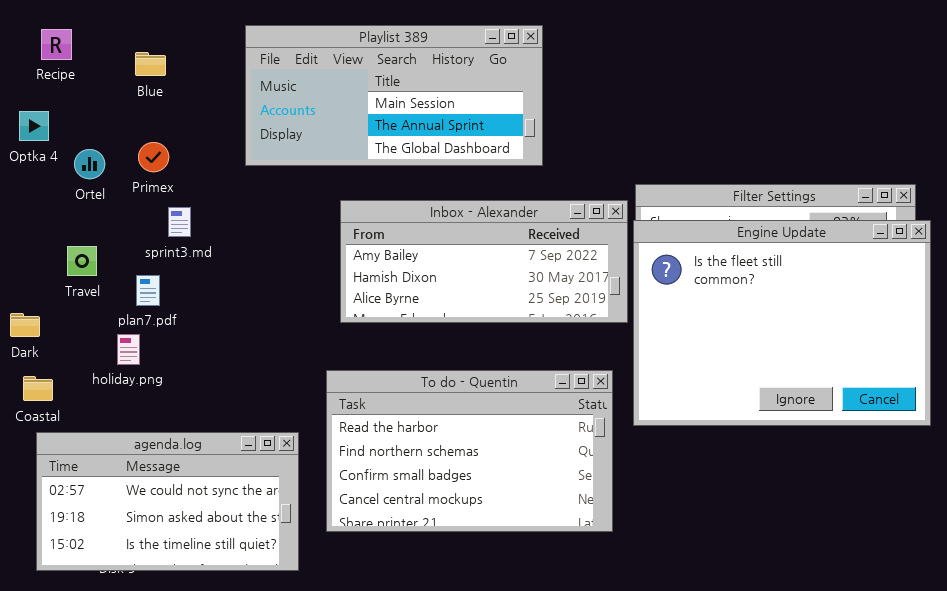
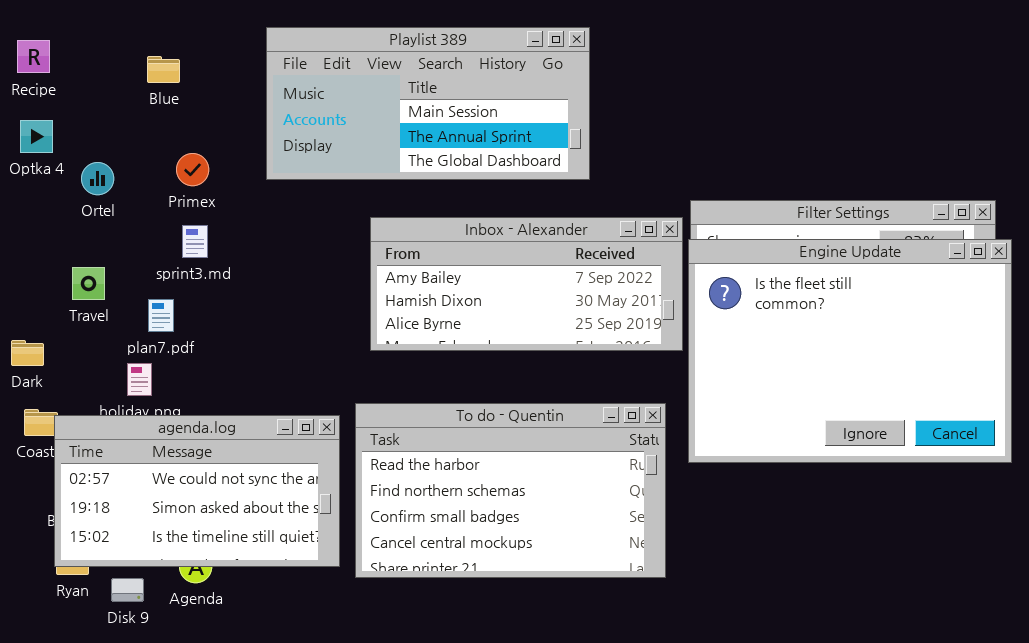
Recipe: [41,29,72,60] -> [17,40,50,73], moved
Primex: [138,142,169,172] -> [176,153,209,186], moved
agenda.log: [36,432,299,571] -> [54,415,340,567], moved

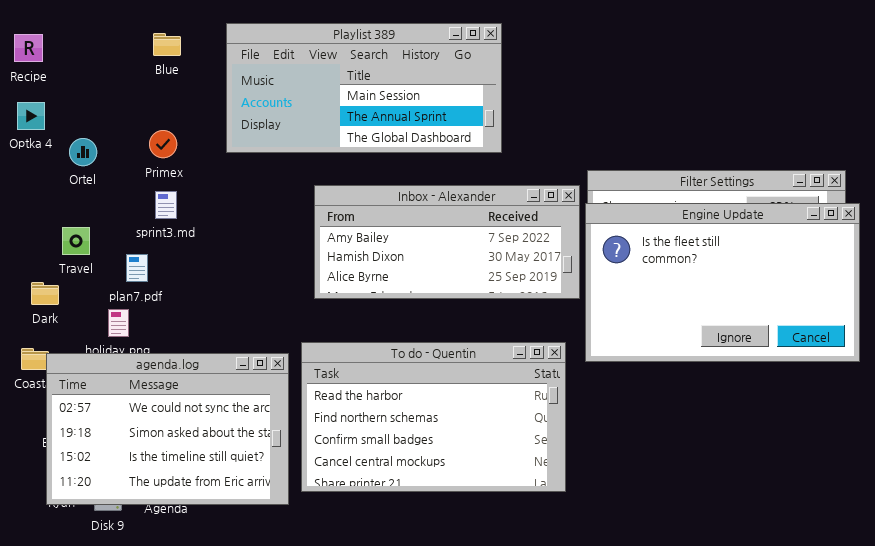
Blue: [147,56,180,83] -> [153,33,181,56], moved
Engine Update: [688,239,1012,463] -> [585,203,860,362], resized
Dark: [11,340,44,366] -> [31,282,59,305], moved
agenda.log: [54,415,340,567] -> [46,353,289,505], resized

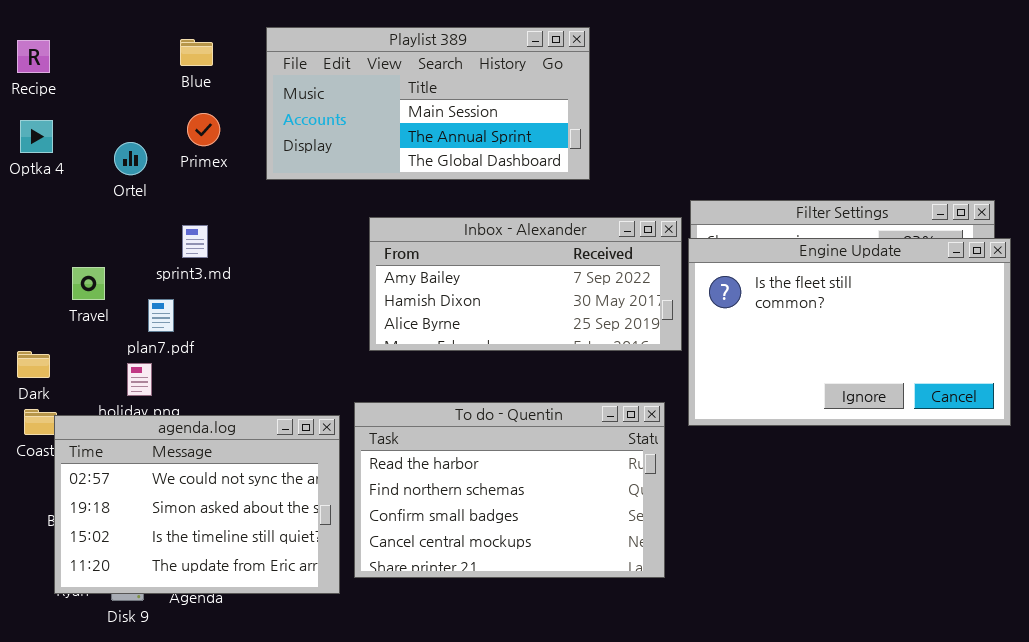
Primex: [149,130,177,158] -> [187,113,220,146], moved
Ortel: [69,138,97,166] -> [114,142,147,175], moved
Dark: [31,282,59,305] -> [17,351,50,378], moved

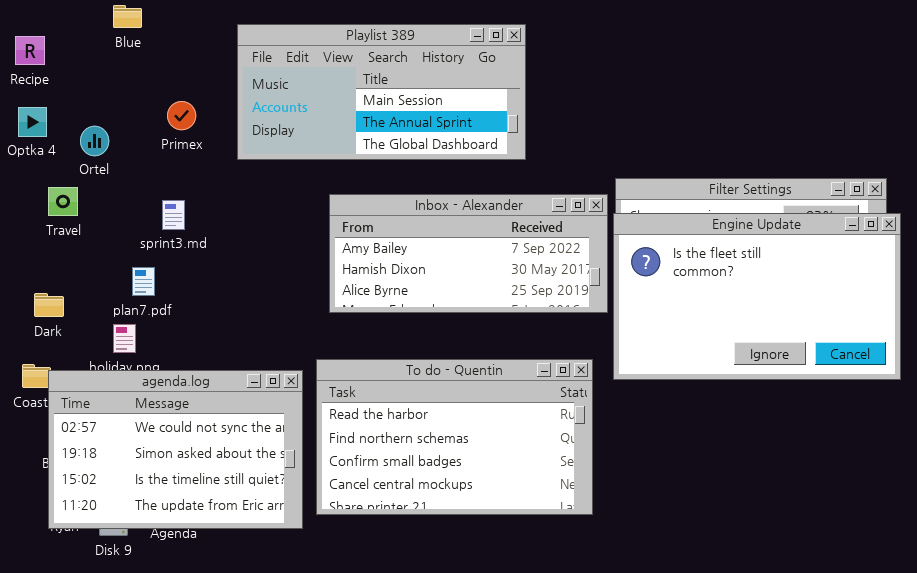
Blue: [180,39,213,66] -> [113,5,142,28], moved
Ortel: [114,142,147,175] -> [80,126,109,156], moved
Travel: [72,267,105,300] -> [48,187,78,216], moved
Dark: [17,351,50,378] -> [34,293,64,317], moved

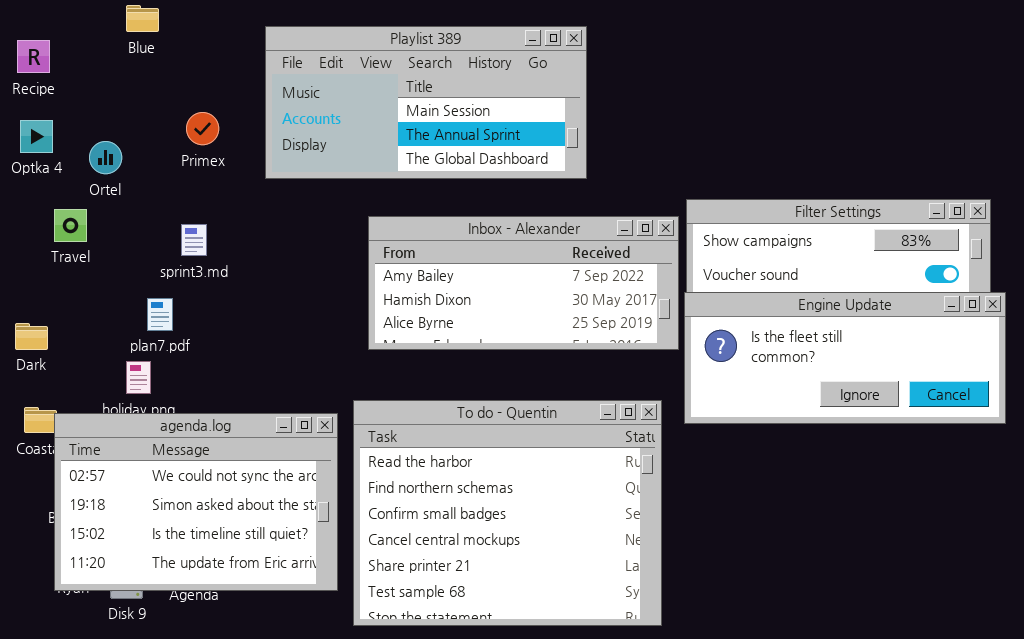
Engine Update: [613,213,901,380] -> [684,292,1006,424], resized
Dark: [34,293,64,317] -> [15,323,48,350], moved
To do - Quentin: [316,359,593,515] -> [353,400,662,626], resized

